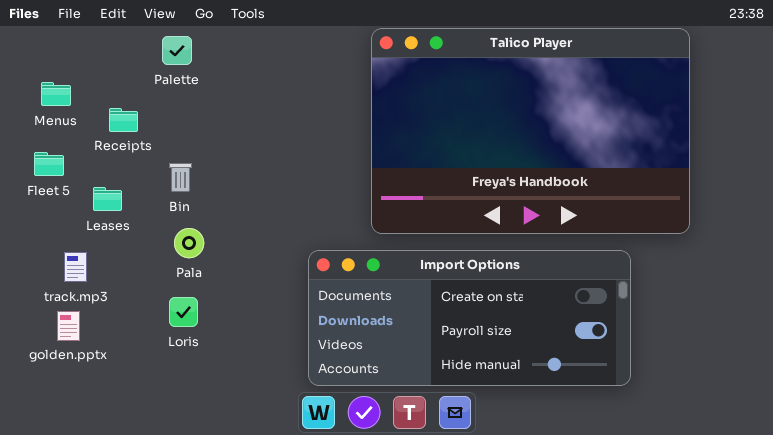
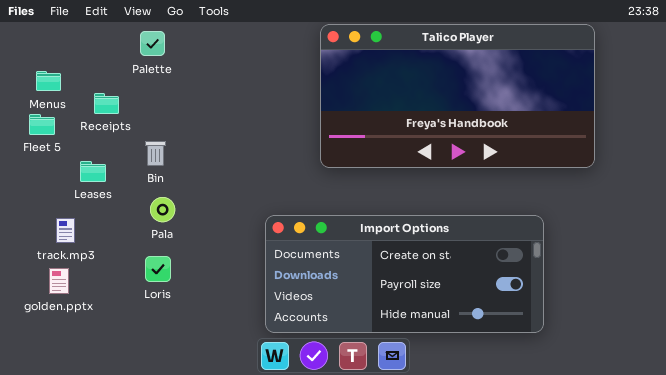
Talico Player: [371,28,690,234] -> [320,24,595,168], resized
Fleet 5: [34,152,64,176] -> [29,114,55,135], moved

